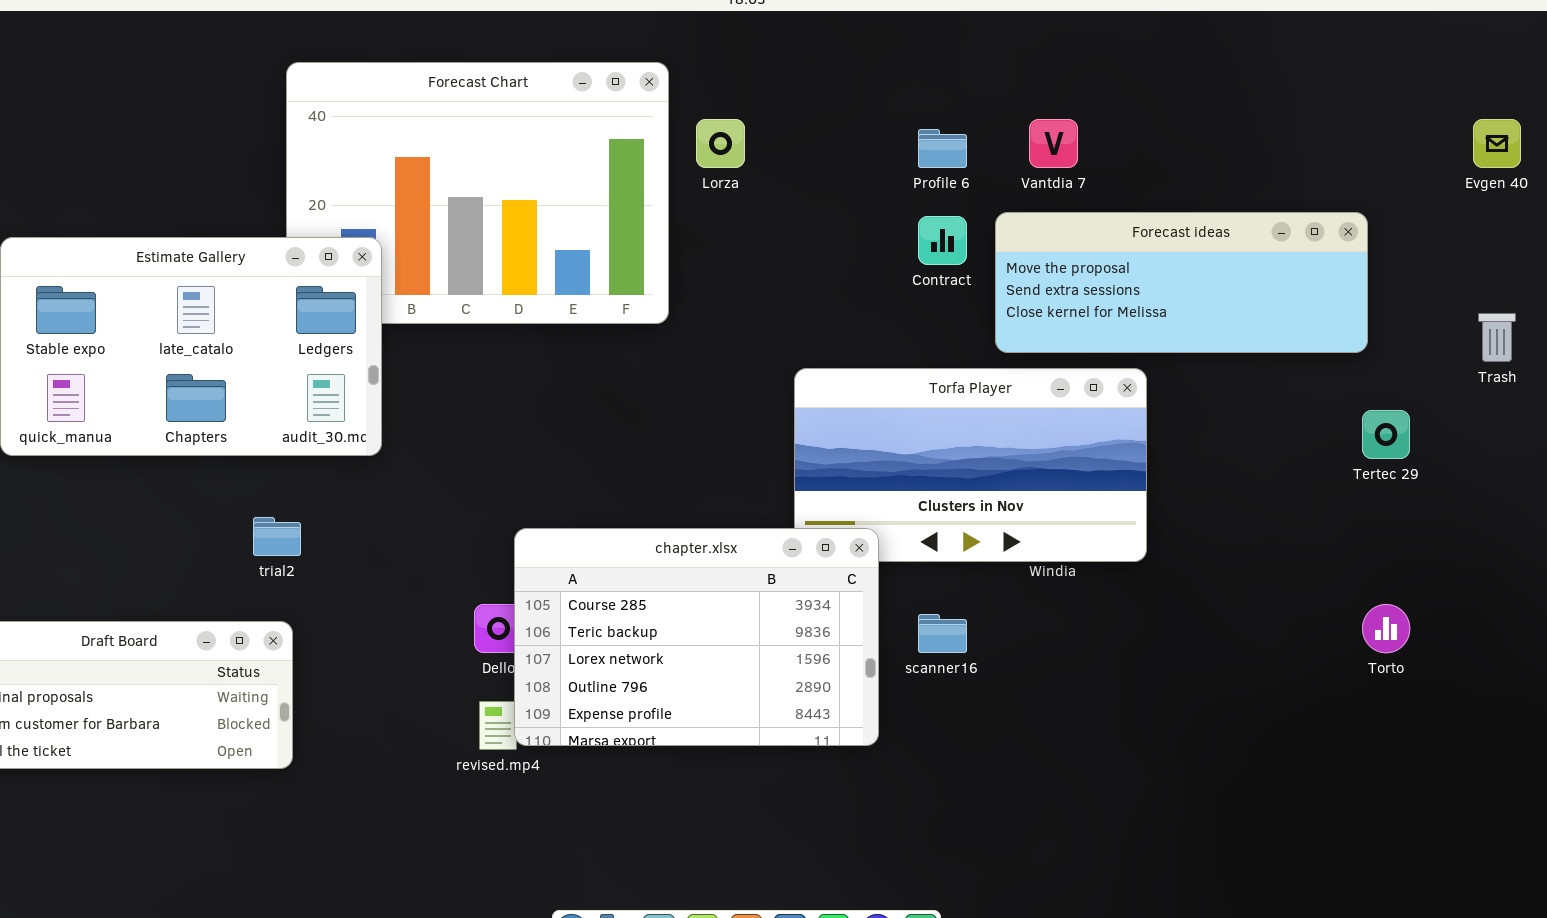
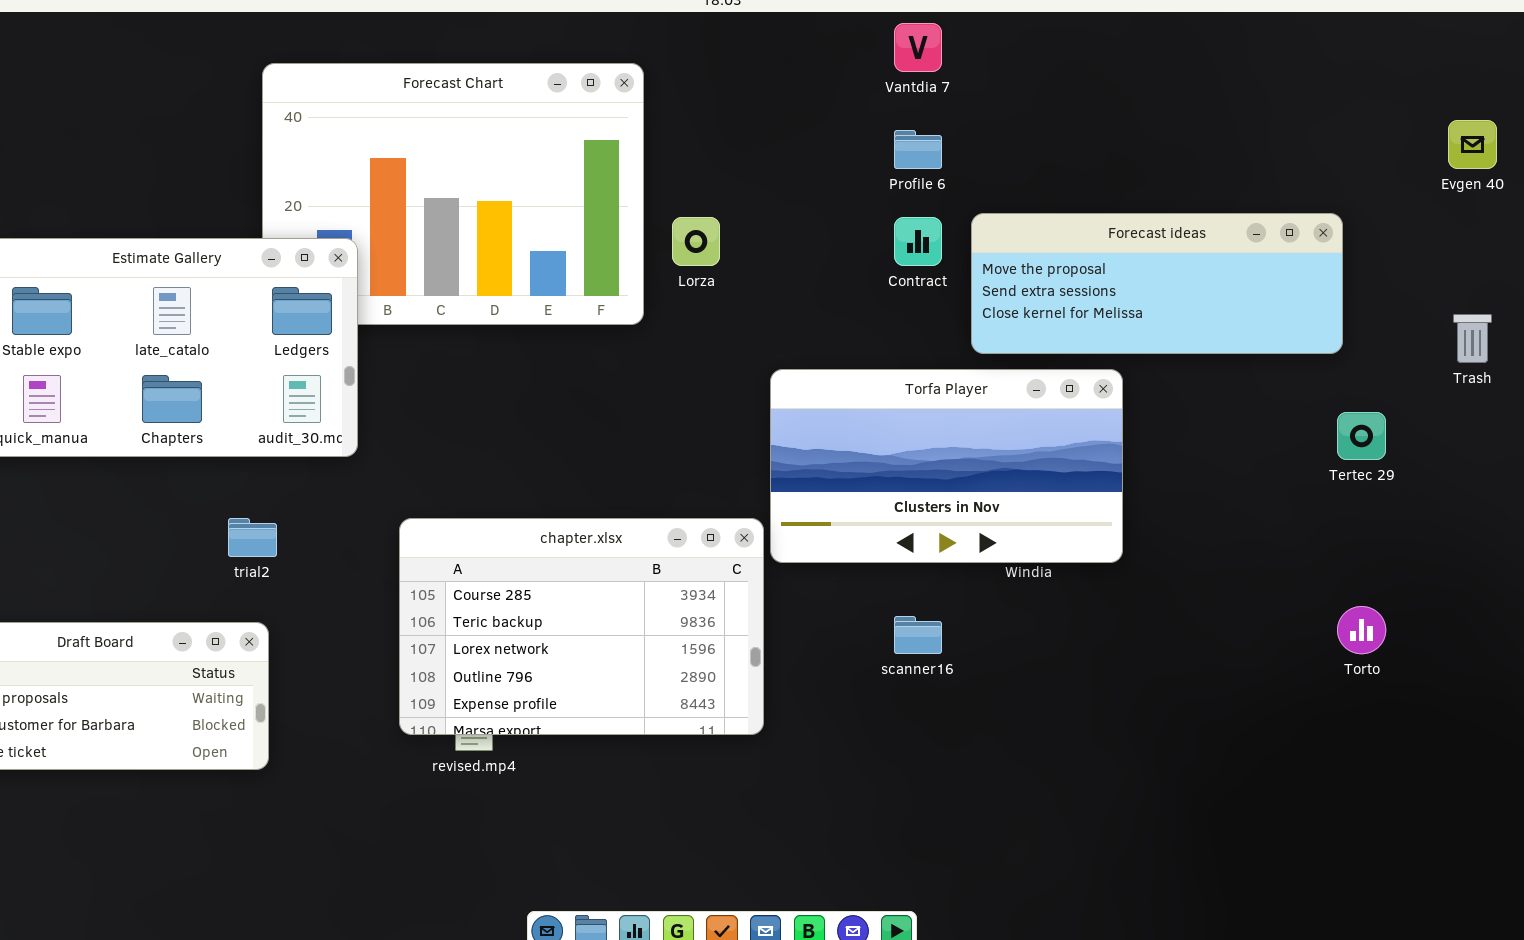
Lorza: [696,119,745,168] -> [672,217,720,266], moved
Vantdia 7: [1029,119,1078,168] -> [894,23,942,72], moved
chapter.xlsx: [514,528,879,746] -> [399,518,764,735], moved

